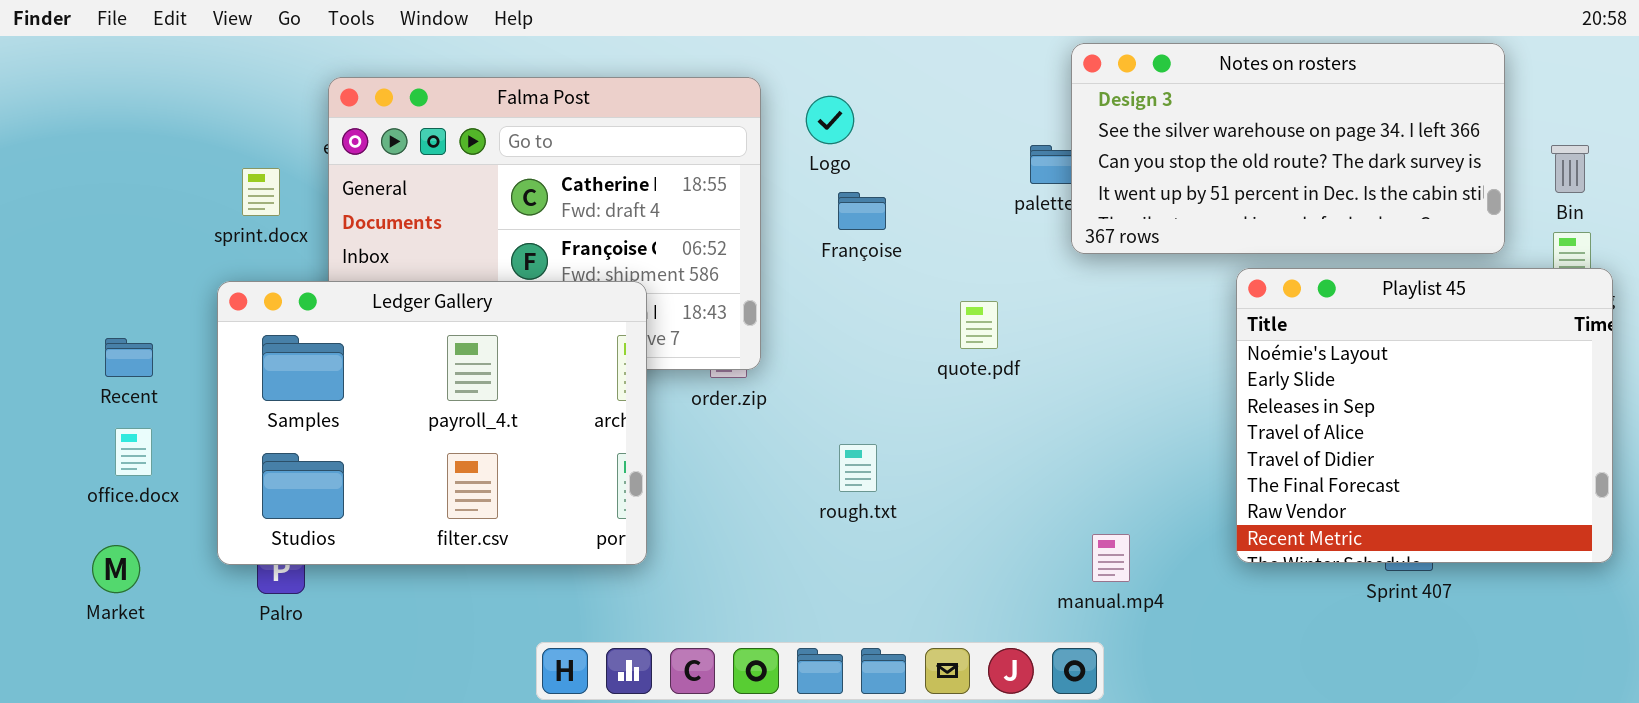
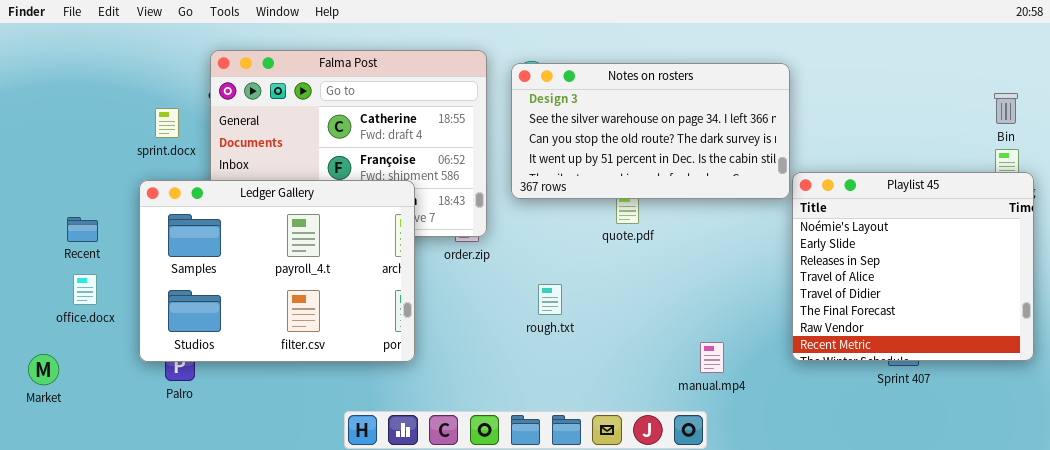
Notes on rosters: [1071,43,1505,254] -> [511,63,790,199], moved
Market: [92,545,140,593] -> [28,354,59,385], moved

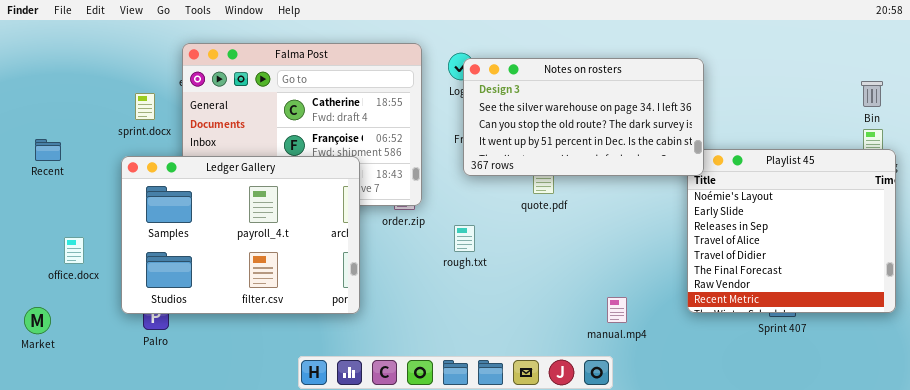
Notes on rosters: [511,63,790,199] -> [463,58,704,176], moved
Recent: [67,217,98,242] -> [35,139,61,161], moved
rough.txt: [538,284,562,315] -> [454,225,475,252], moved

